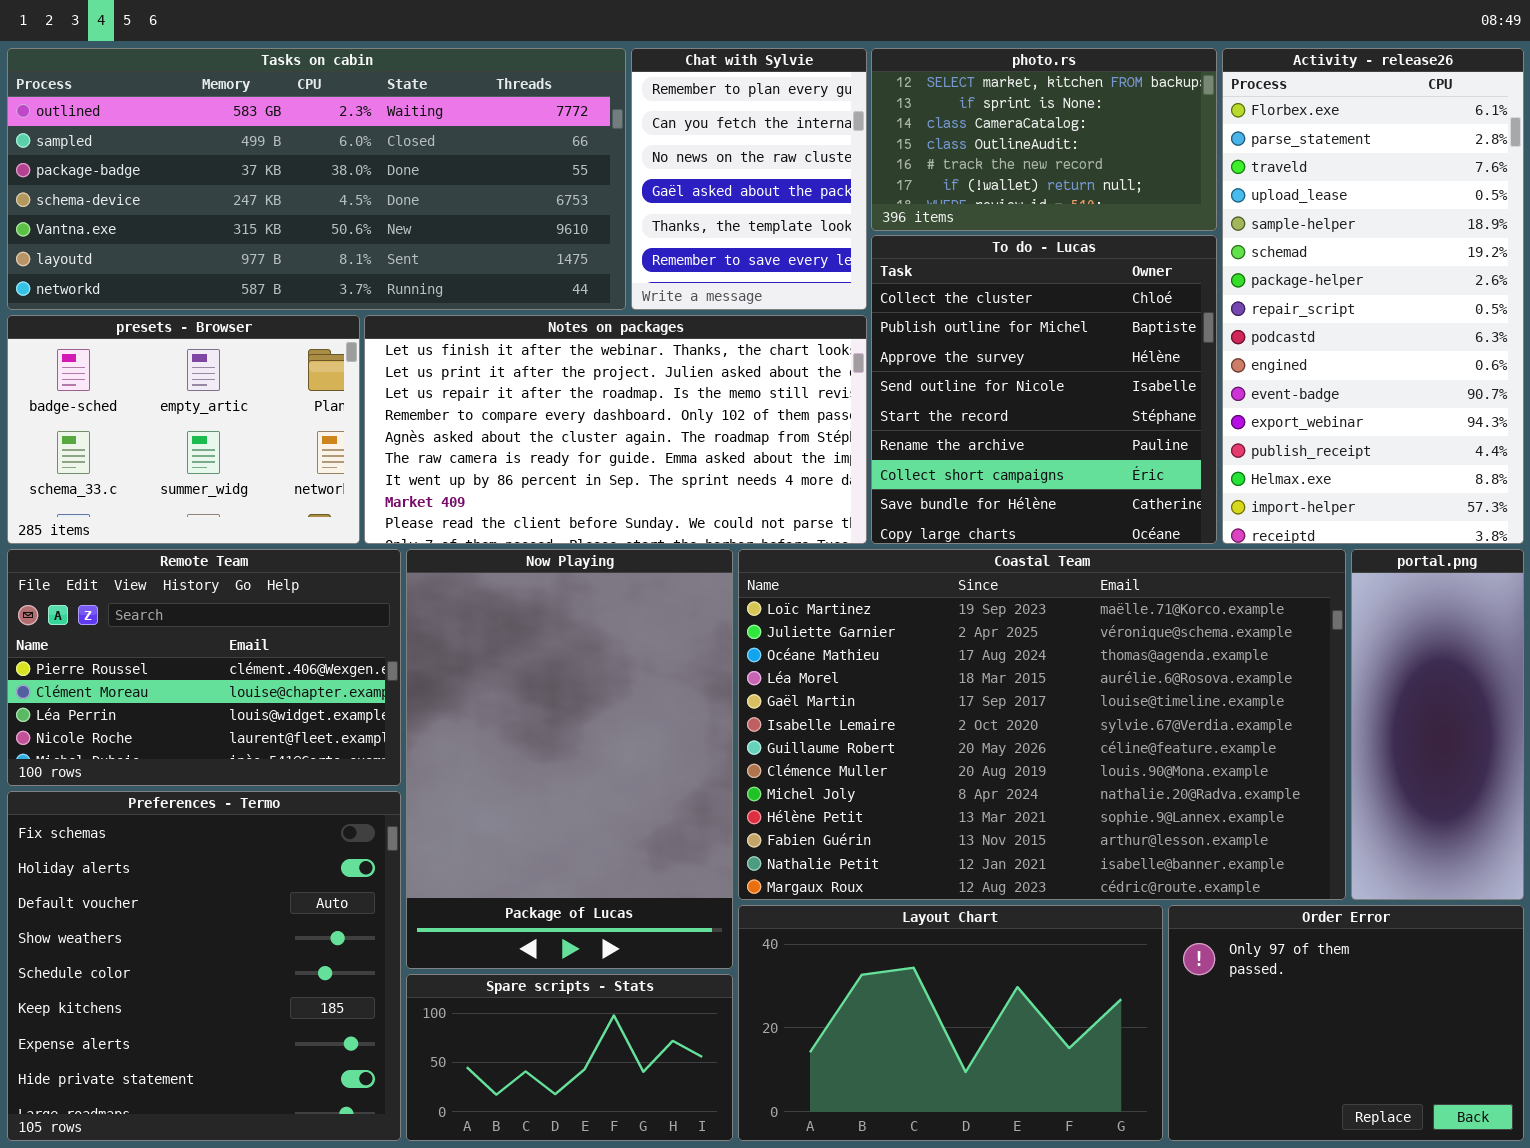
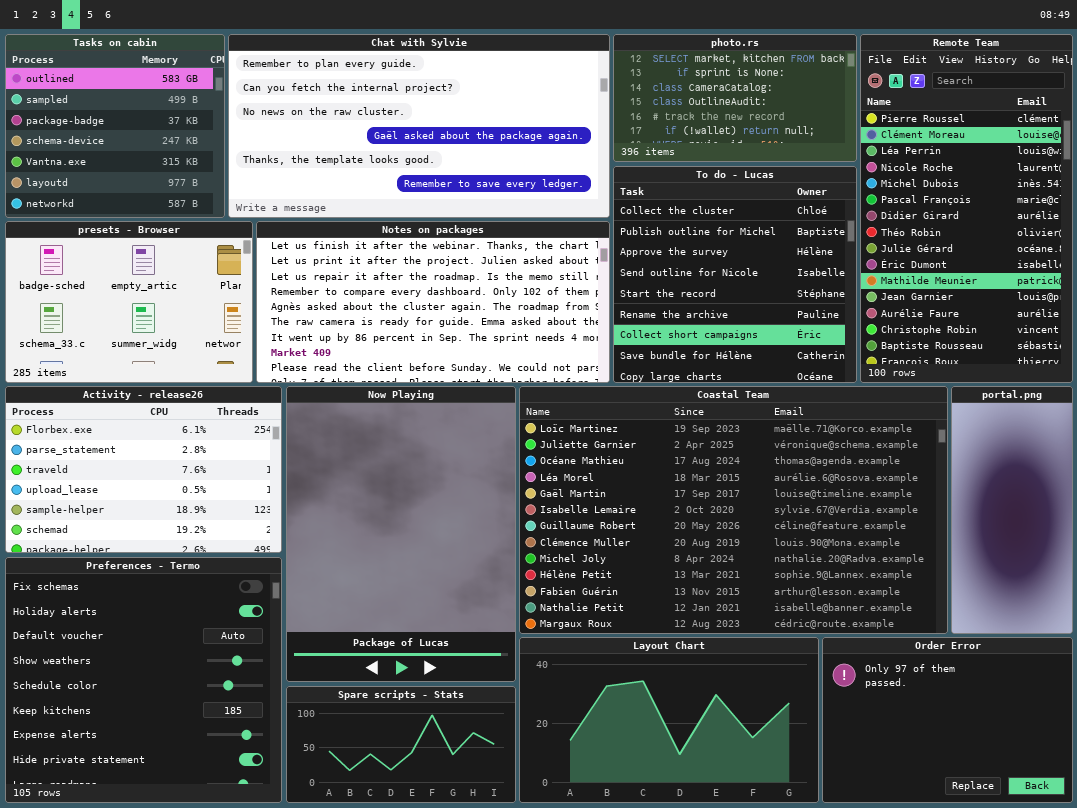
Tasks on cabin: [7,48,626,310] -> [5,34,225,218], resized
Chat with Sylvie: [631,48,867,310] -> [228,34,610,218], resized
Activity - release26: [1222,48,1524,544] -> [5,386,282,553], moved, resized
Remote Team: [7,549,401,786] -> [860,34,1073,383], moved, resized

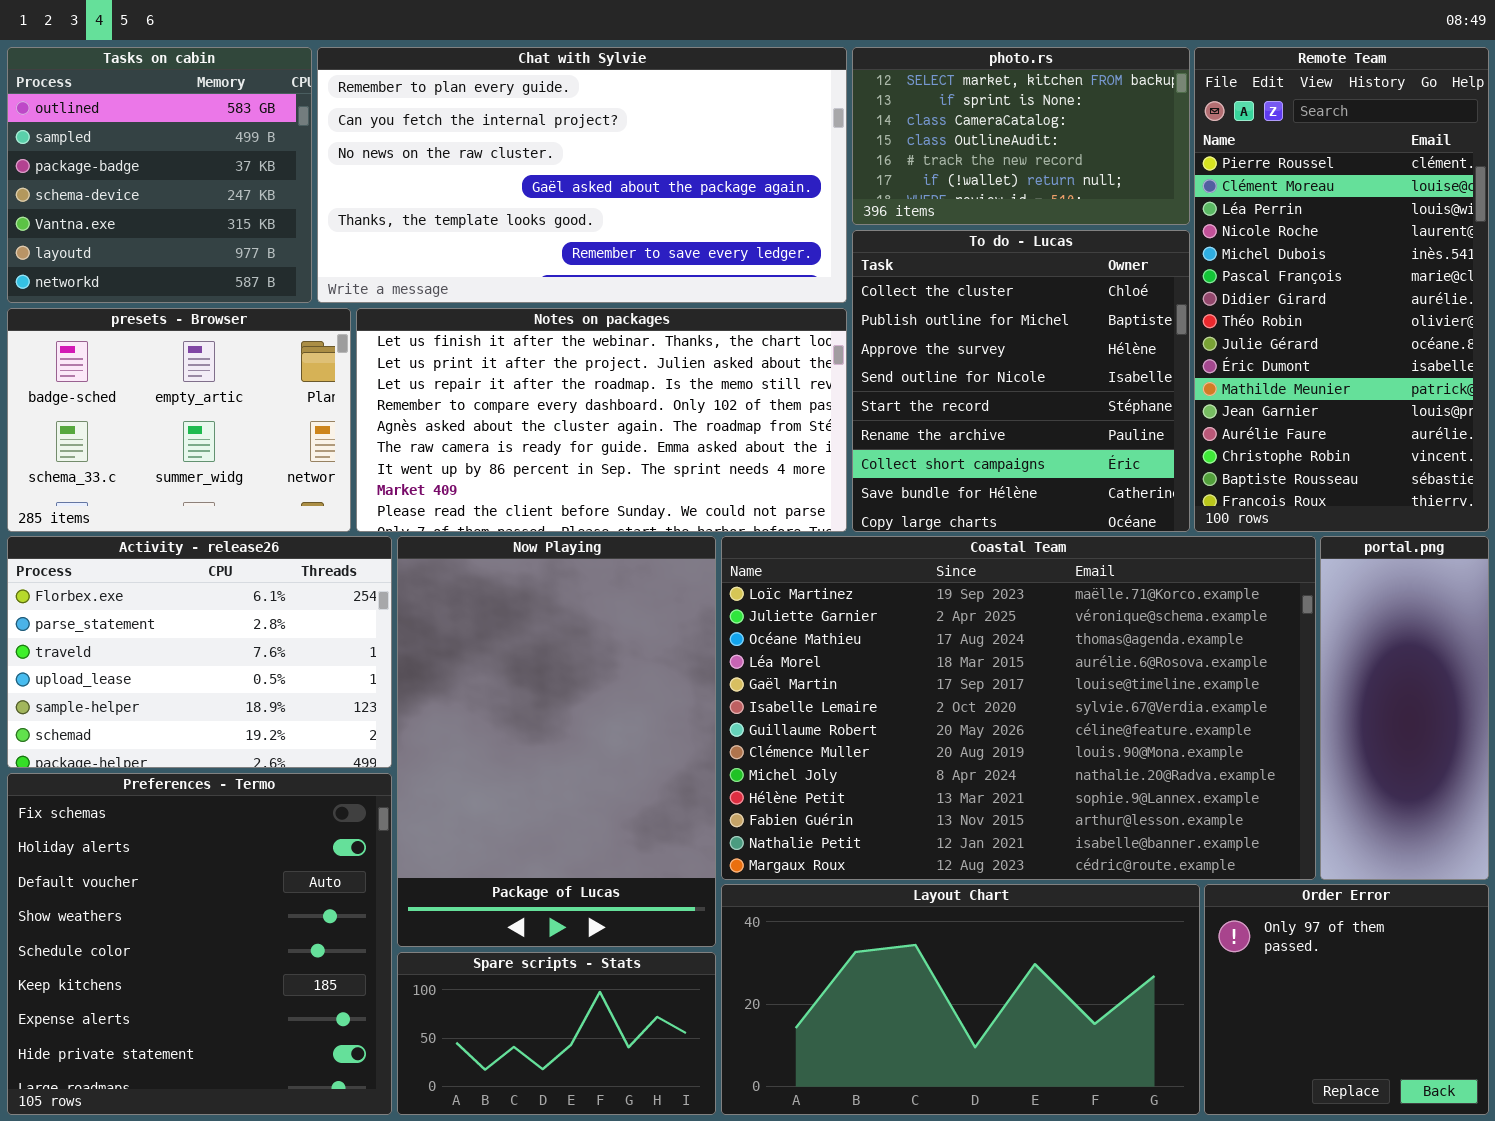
Layout Chart: [519,637,819,803] -> [721,884,1200,1115], resized
Order Error: [822,637,1073,803] -> [1204,884,1489,1115], resized

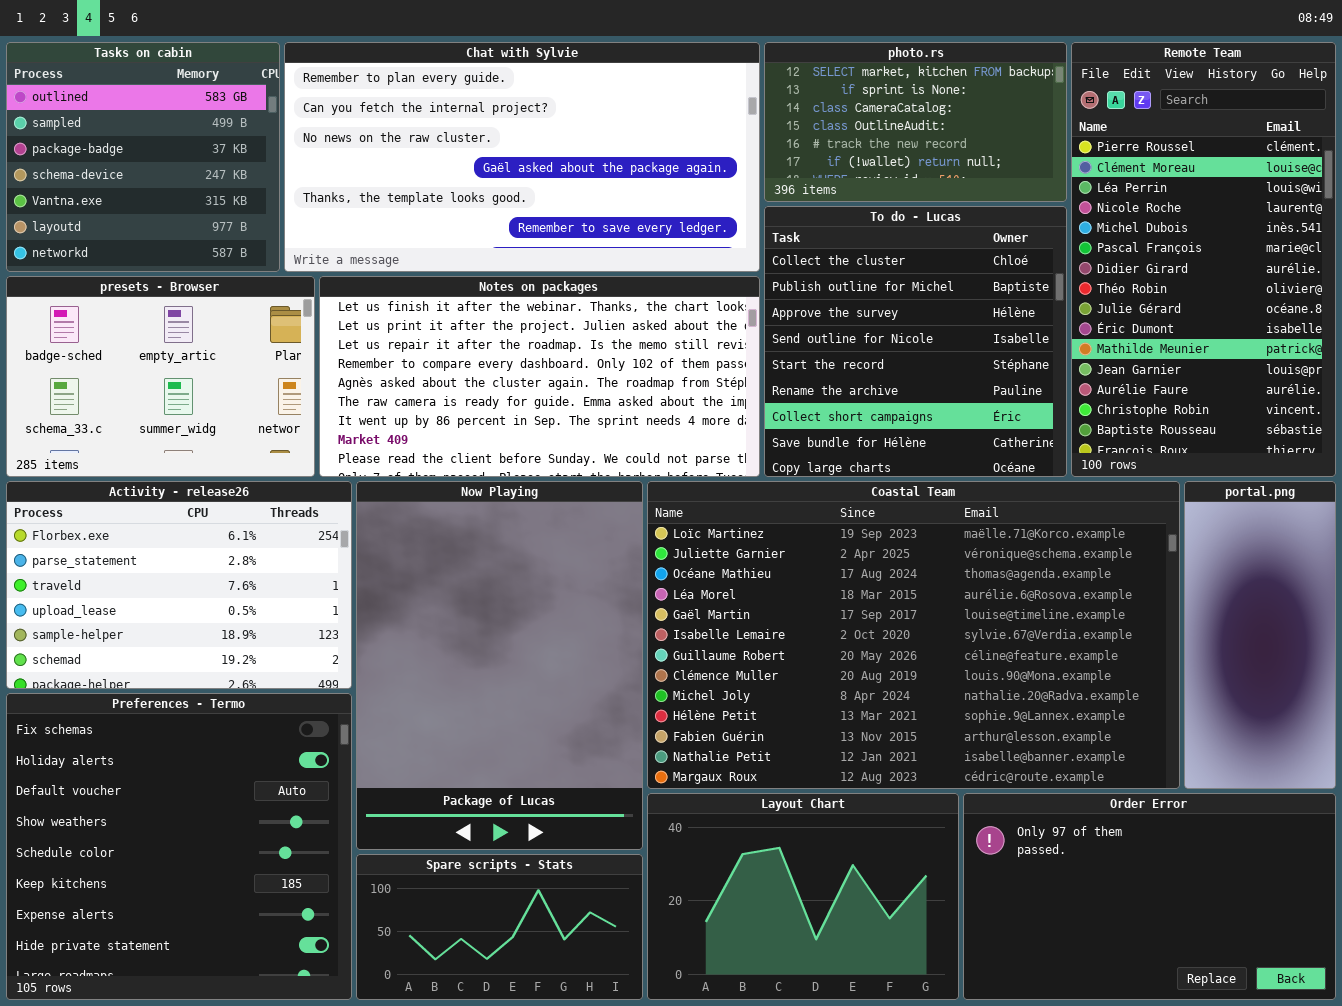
Layout Chart: [721,884,1200,1115] -> [647,793,959,1000], resized
Order Error: [1204,884,1489,1115] -> [963,793,1336,1000], resized

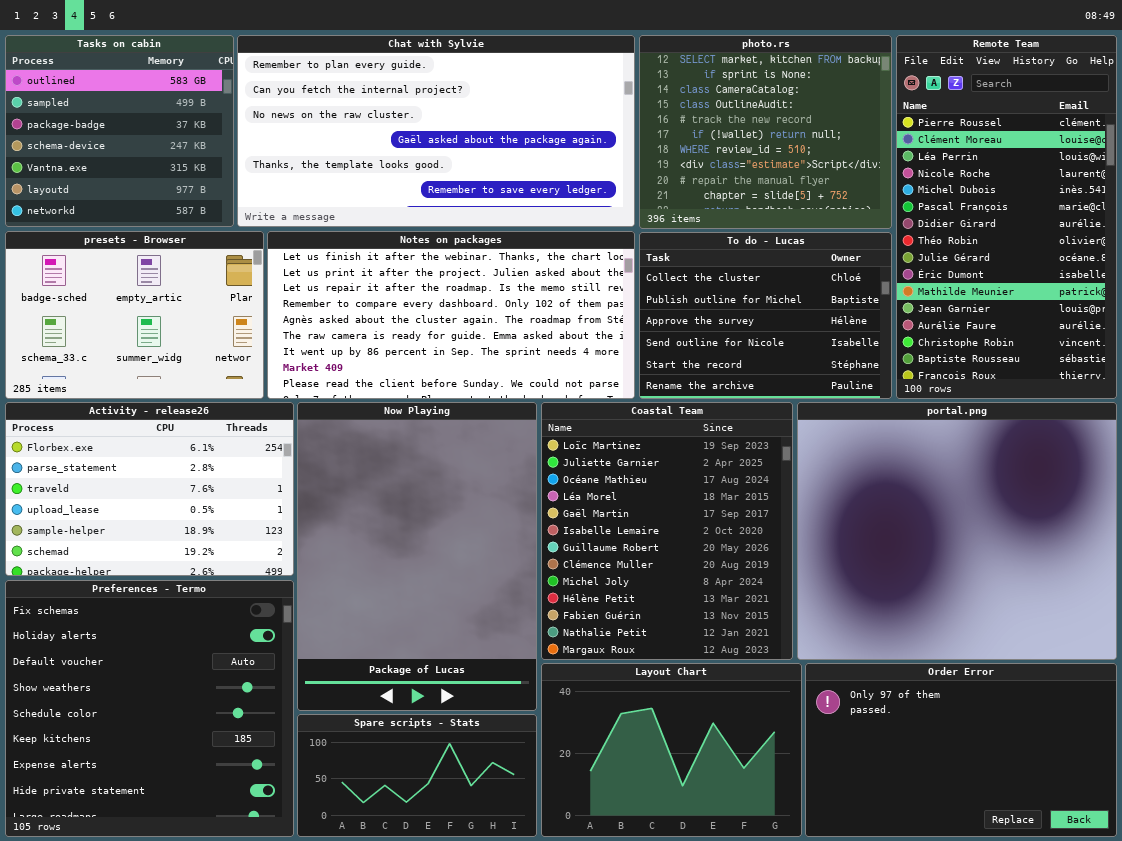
photo.rs: [764,42,1067,202] -> [639,35,892,229], resized
To do - Lucas: [764,206,1067,477] -> [639,232,892,399], resized
Coastal Team: [647,481,1180,789] -> [541,402,793,660], resized
portal.png: [1184,481,1336,789] -> [797,402,1117,660], resized

